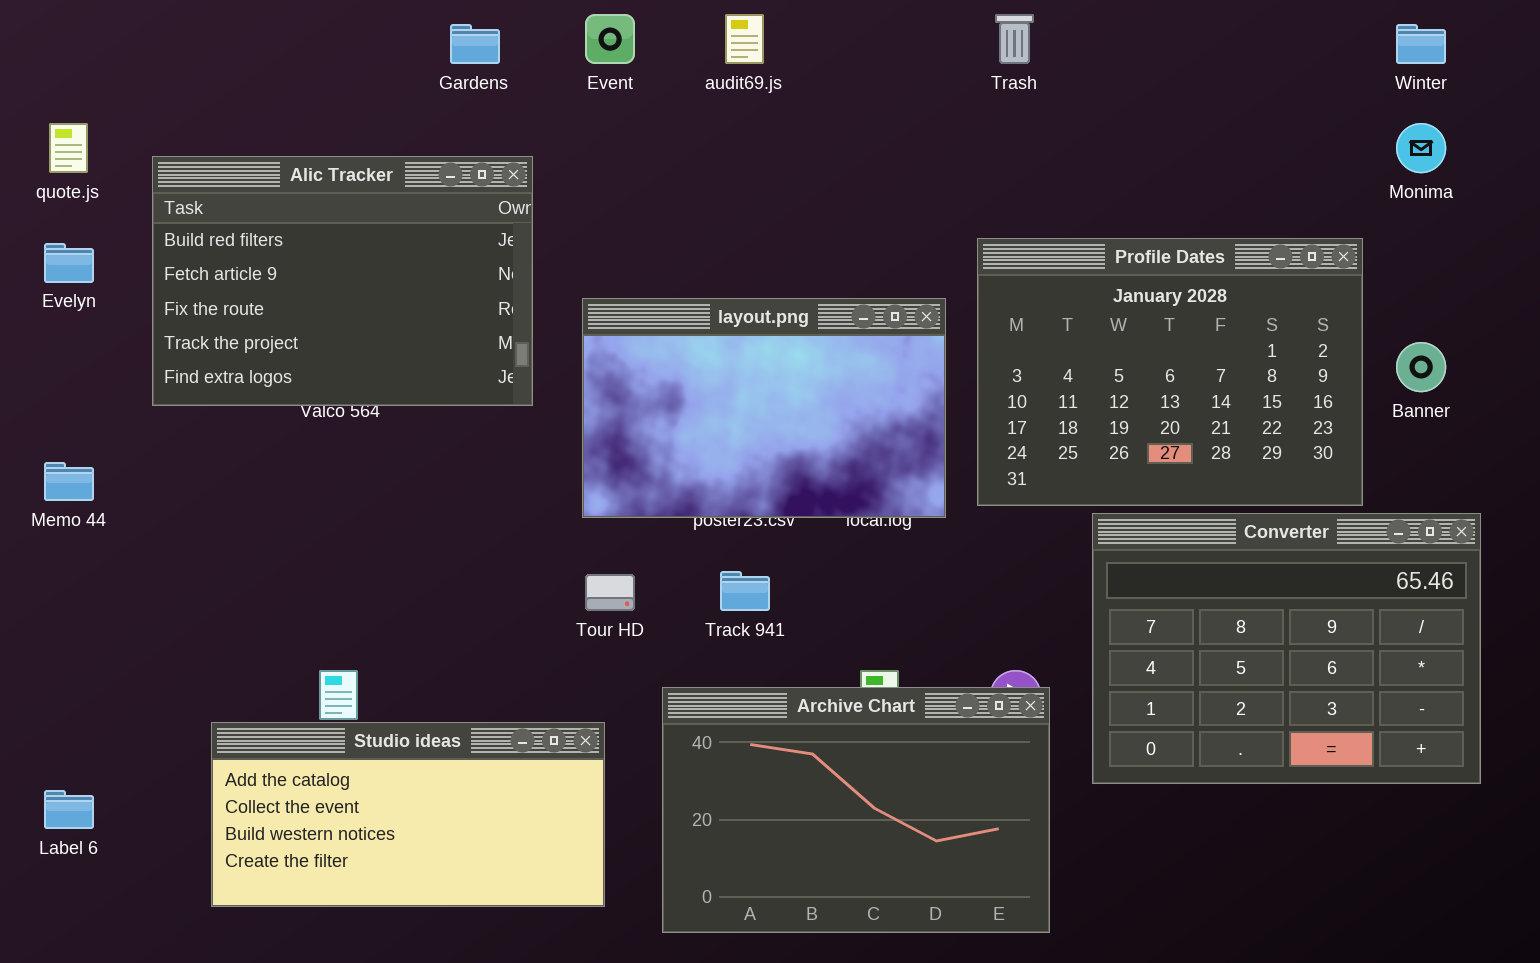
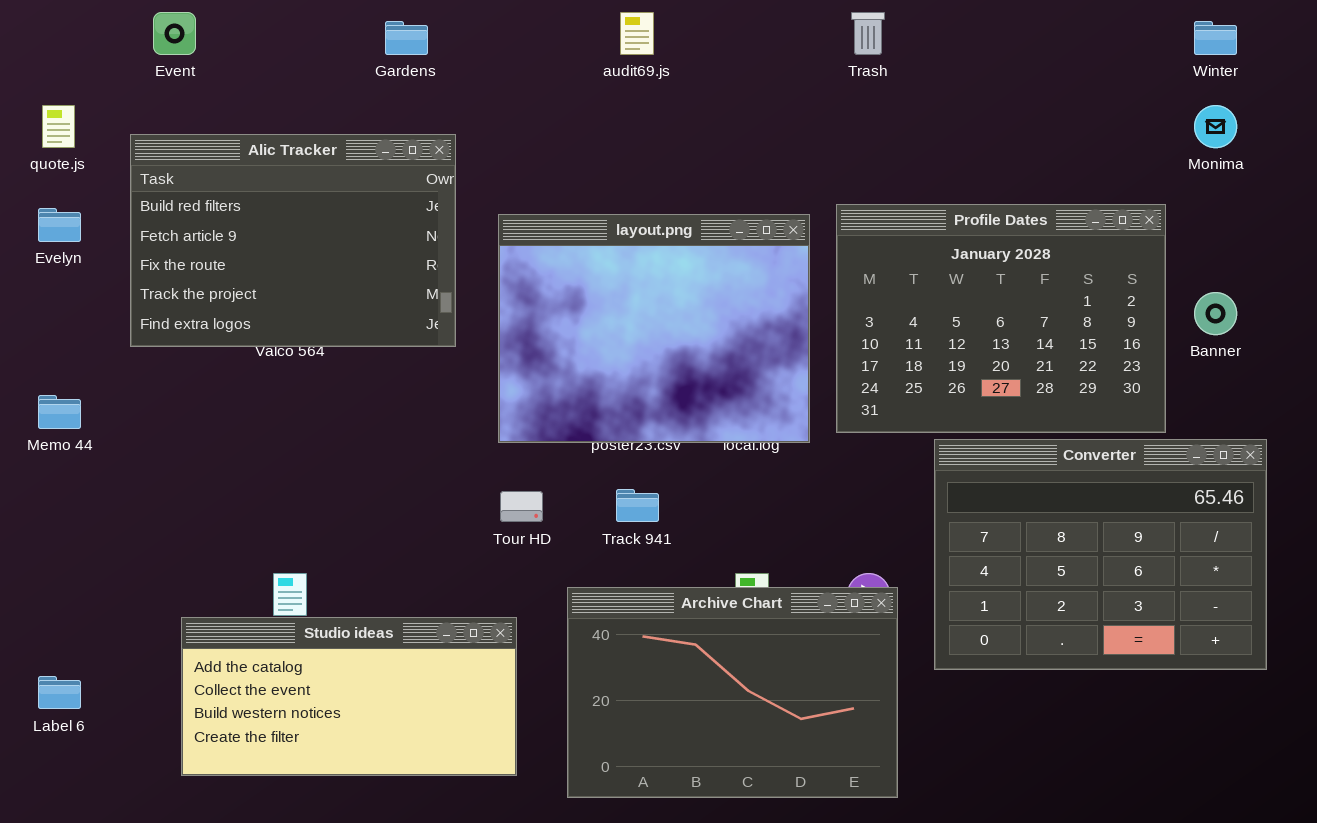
Event: [585,14,635,64] -> [153,12,196,55], moved
layout.png: [582,298,946,518] -> [498,214,810,443], resized

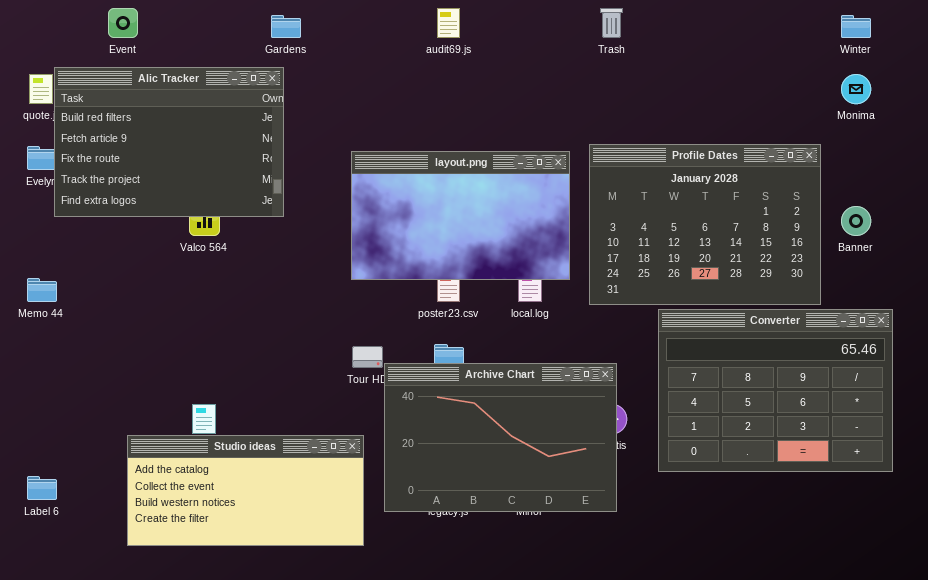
Alic Tracker: [130,134,456,347] -> [54,67,284,217], moved
layout.png: [498,214,810,443] -> [351,151,570,280], resized
Archive Chart: [567,587,898,798] -> [384,363,617,512], moved

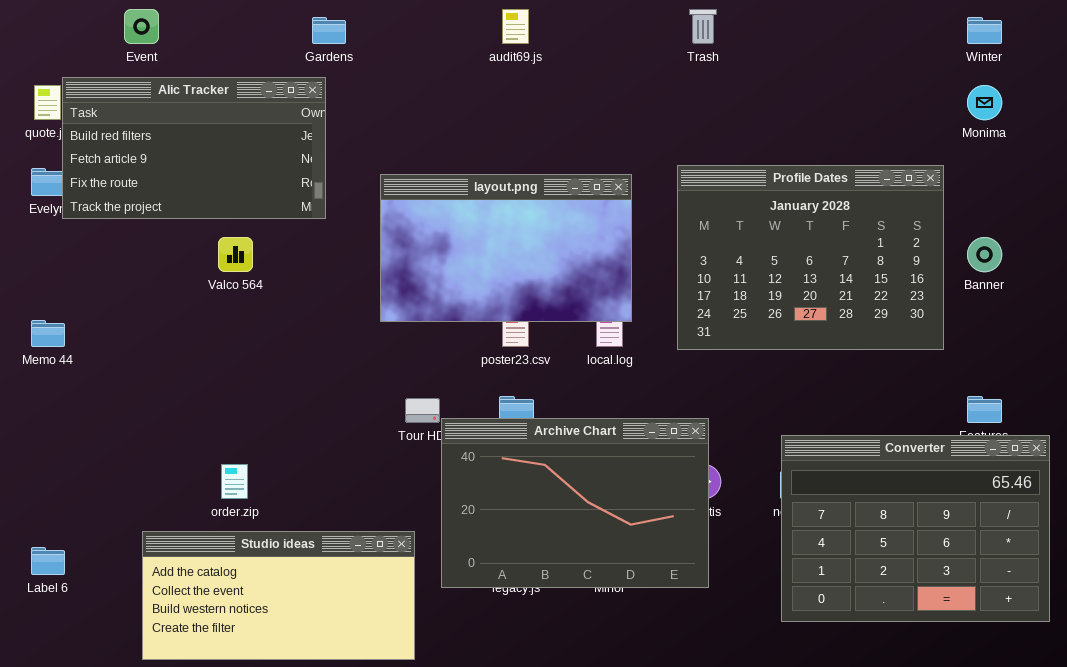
Alic Tracker: [54,67,284,217] -> [62,77,326,219], resized
layout.png: [351,151,570,280] -> [380,174,632,322], moved
Converter: [658,309,893,472] -> [781,435,1050,622], moved
Studio ideas: [127,435,364,546] -> [142,531,415,660], moved

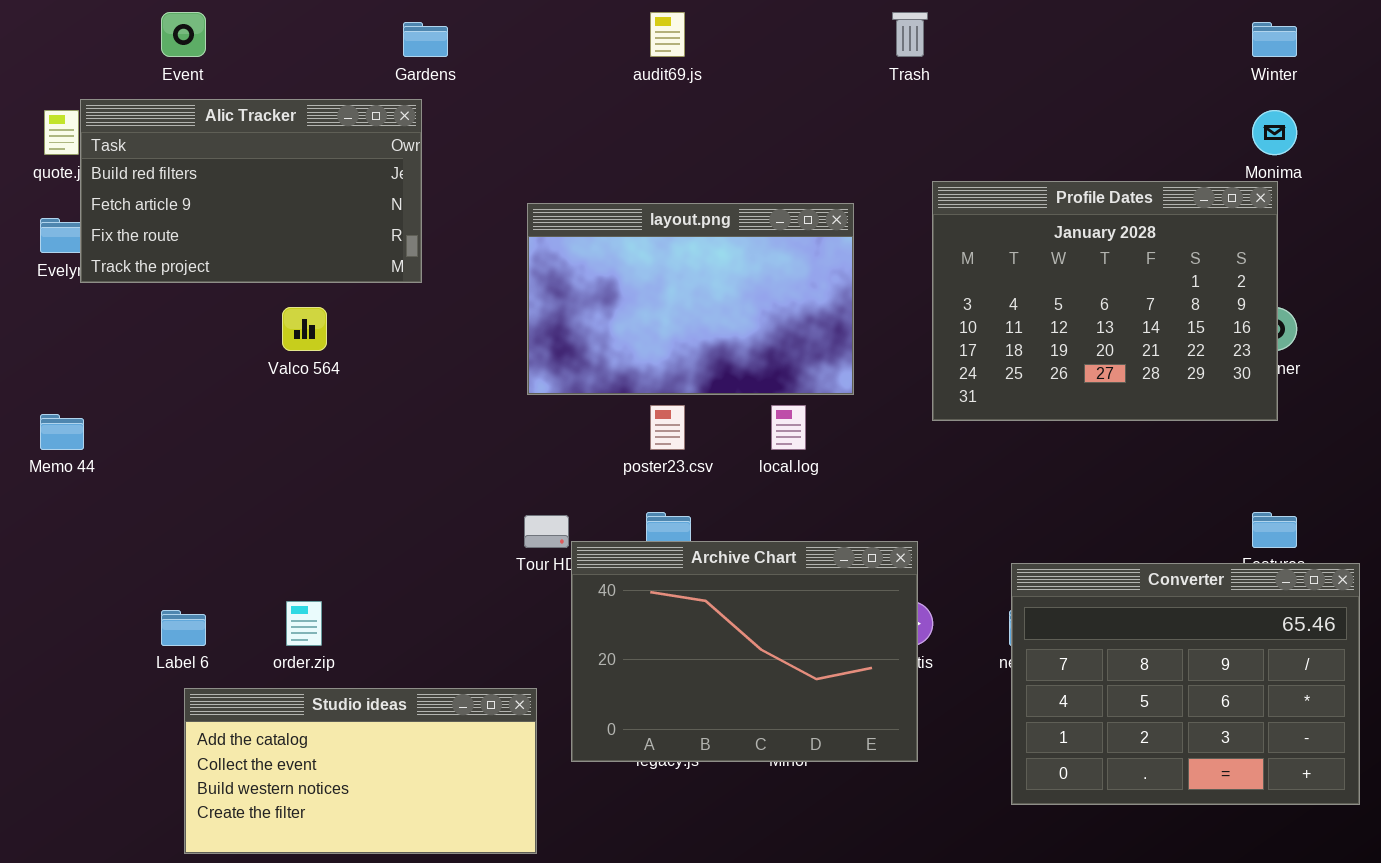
Profile Dates: [677,165,944,350] -> [932,181,1278,421], moved
layout.png: [380,174,632,322] -> [527,203,854,395], moved
Label 6: [31,547,65,575] -> [161,610,206,646], moved

